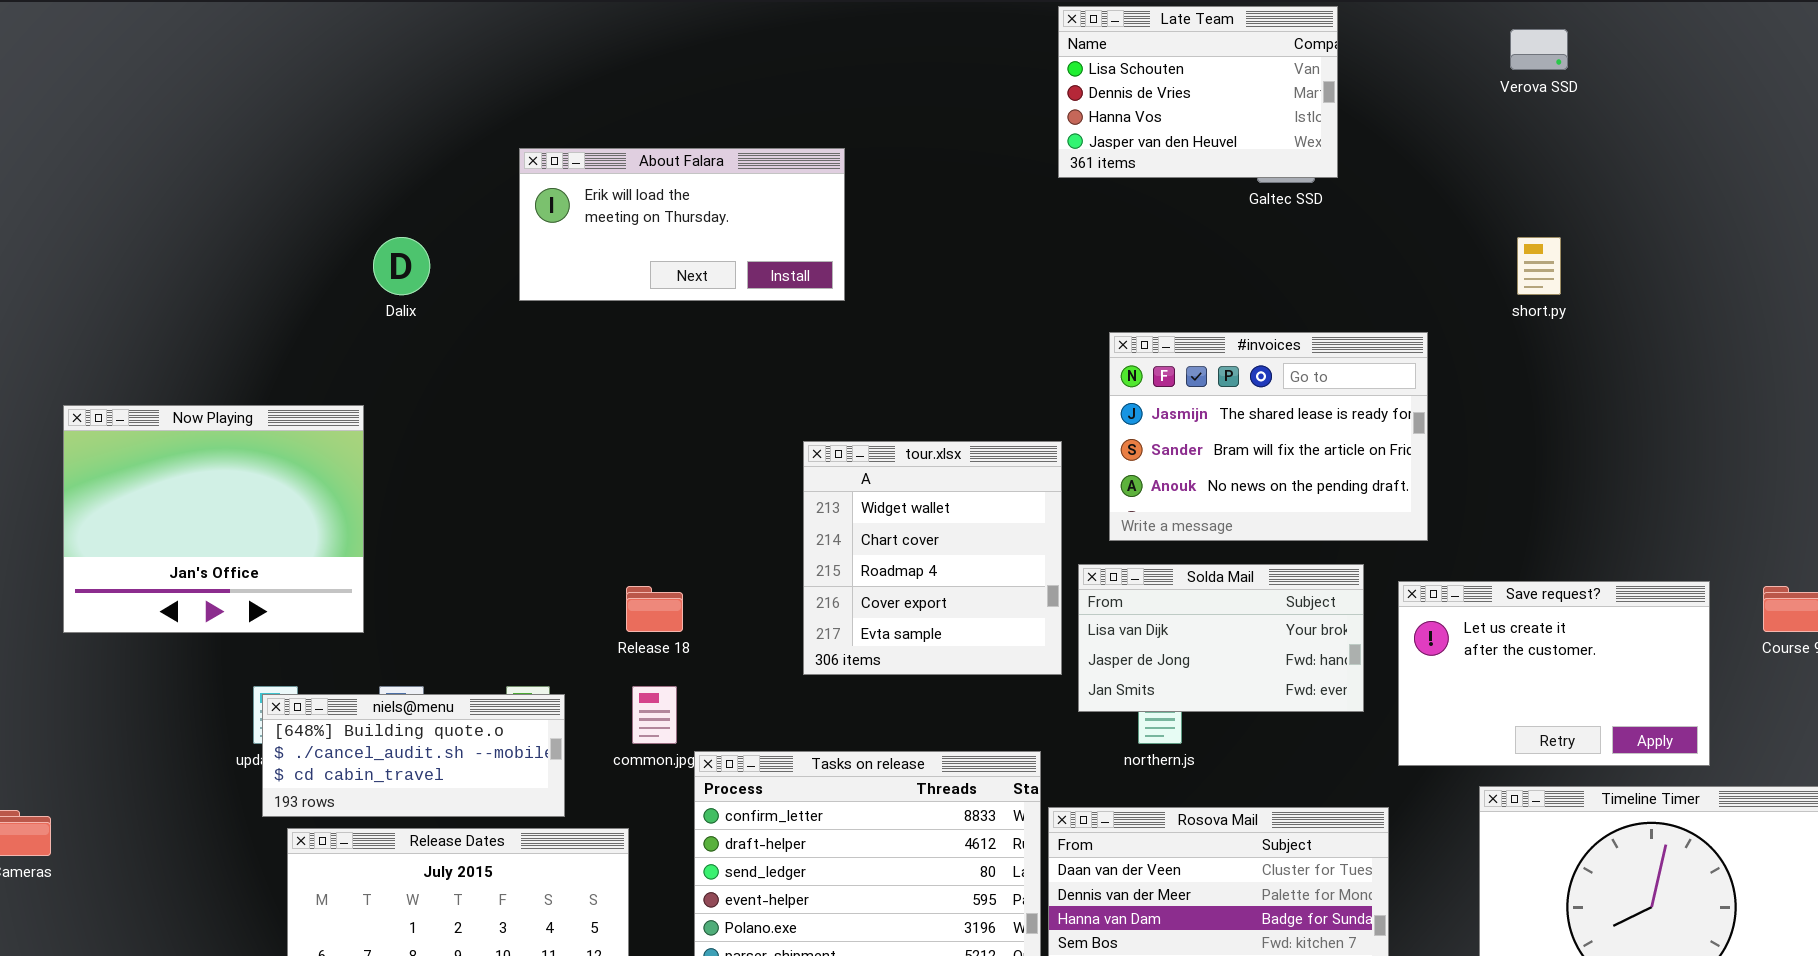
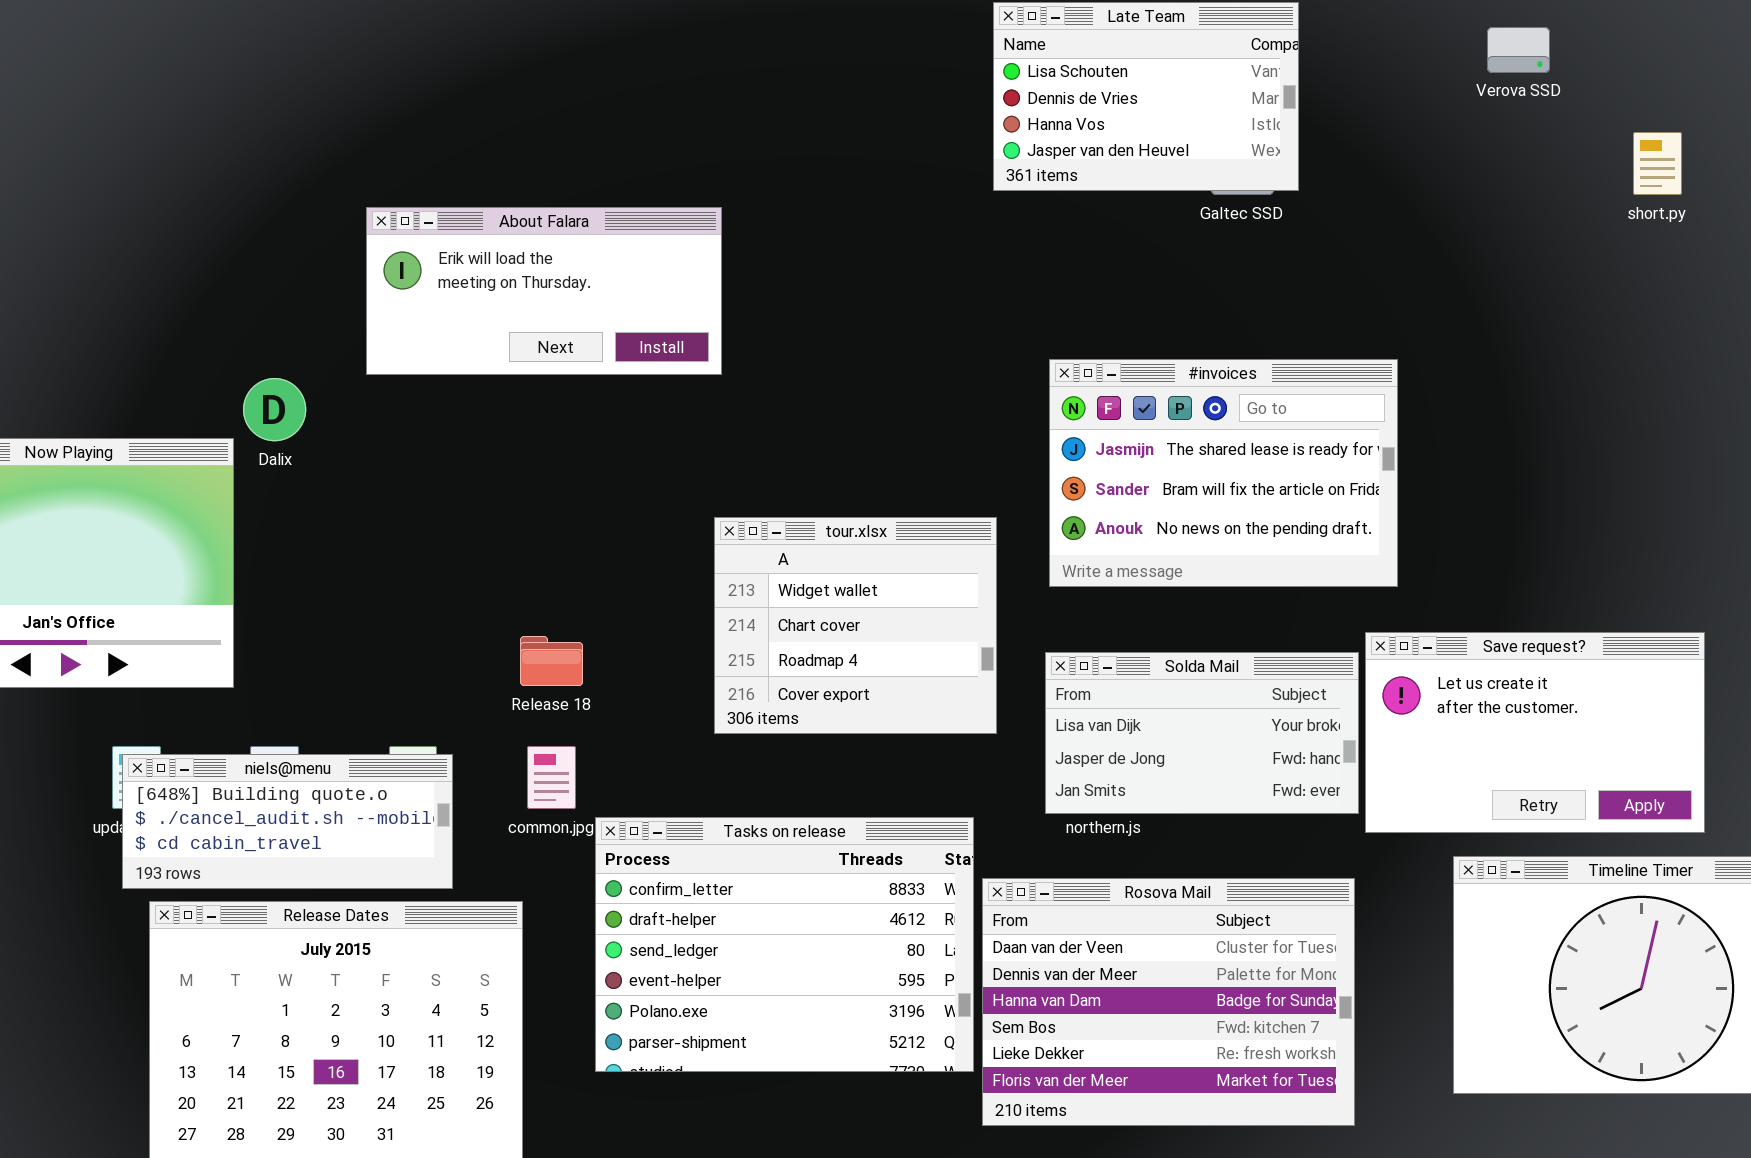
About Falara: [519,148,845,301] -> [366,207,722,375], moved
Dalix: [373,237,430,295] -> [243,378,306,441], moved
short.py: [1517,237,1561,295] -> [1633,132,1682,195], moved
tour.xlsx: [803,441,1062,675] -> [714,517,997,734], resized
Solda Mail: [1078,564,1364,712] -> [1045,652,1359,814], moved

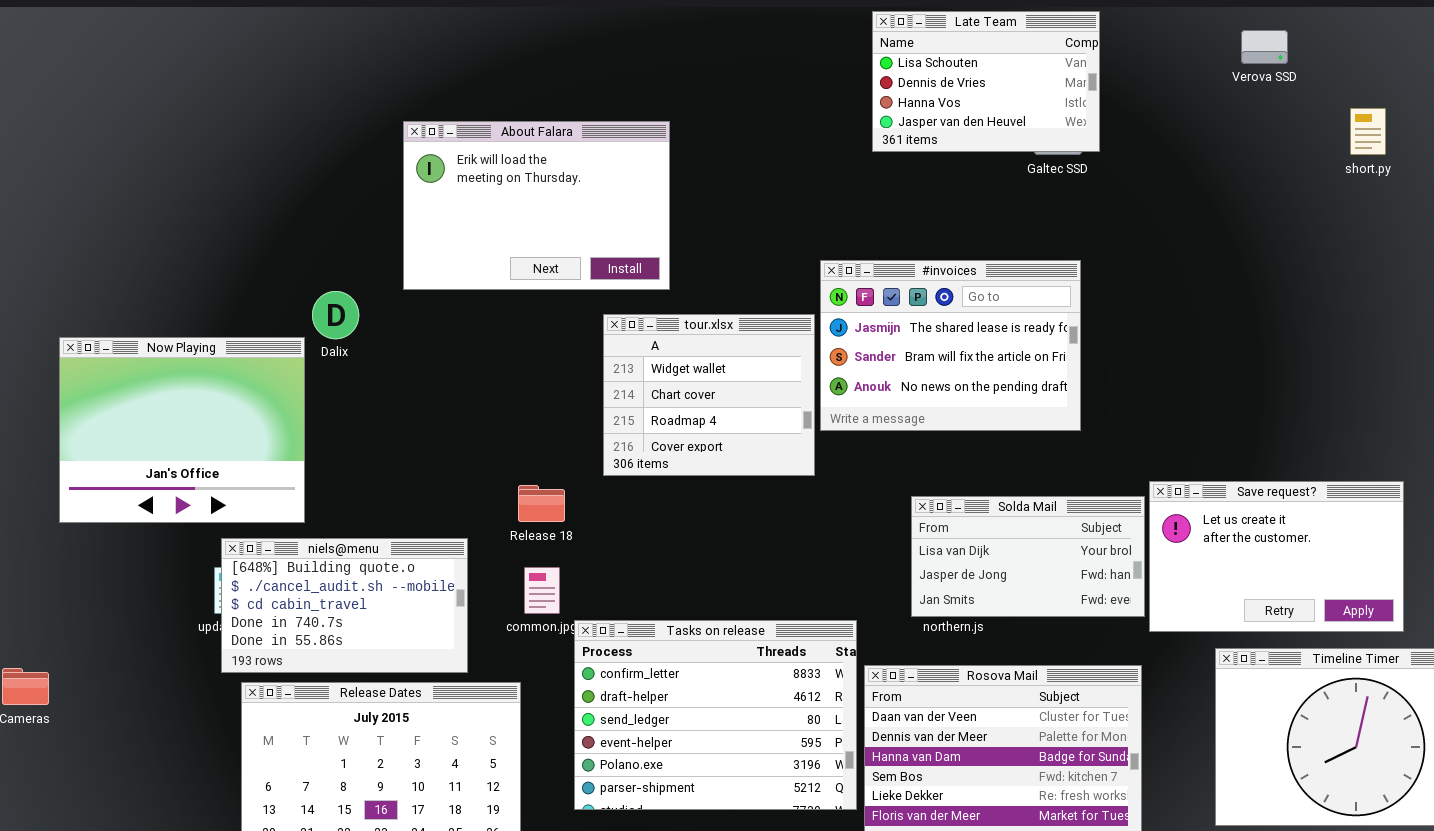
About Falara: [366,207,722,375] -> [403,121,670,290], resized
#invoices: [1049,359,1398,587] -> [820,260,1081,431], moved
tour.xlsx: [714,517,997,734] -> [603,314,815,476], moved
niels@menu: [122,754,453,889] -> [221,538,468,673], resized

